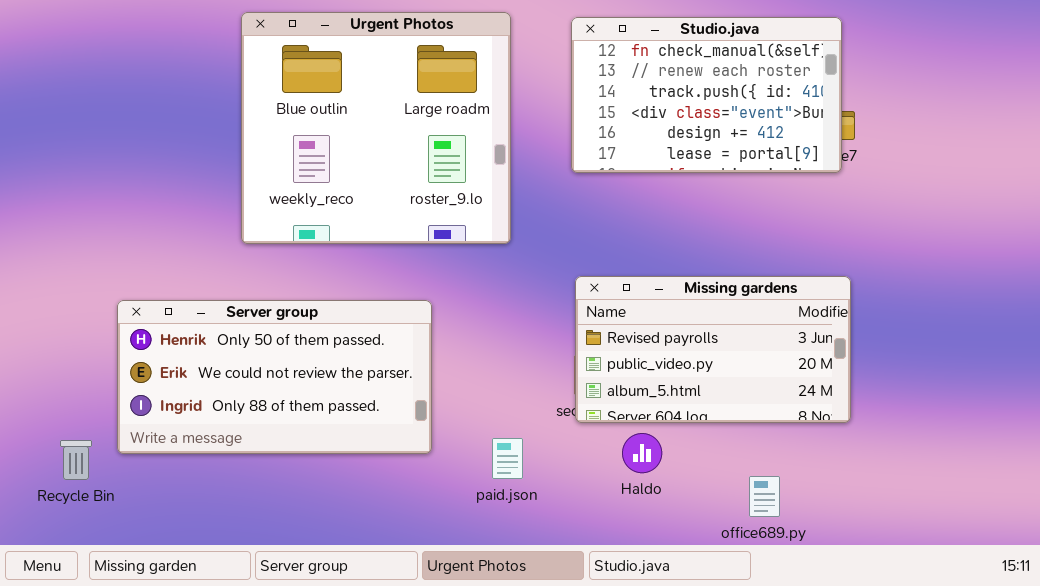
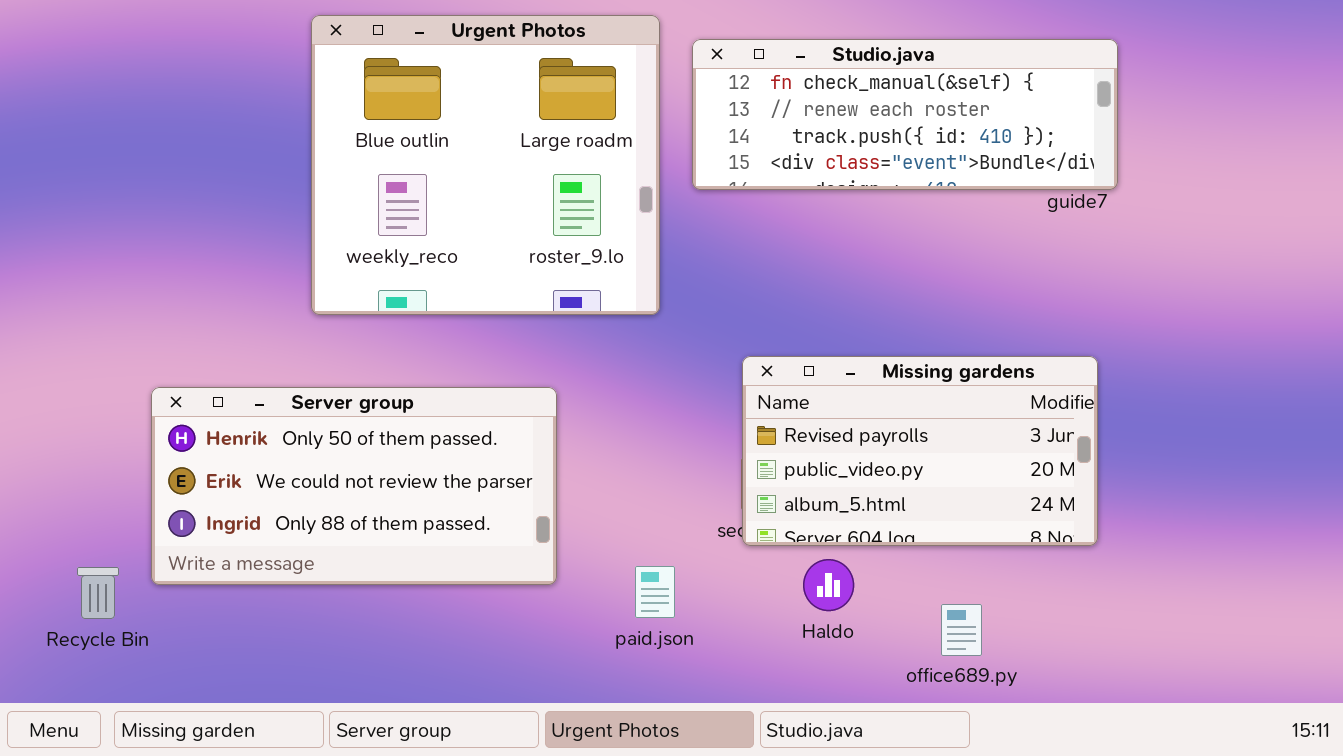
Studio.java: [571,17,842,173] -> [692,39,1118,190], moved, resized
office689.py: [749,476,780,517] -> [941,604,982,656], moved

